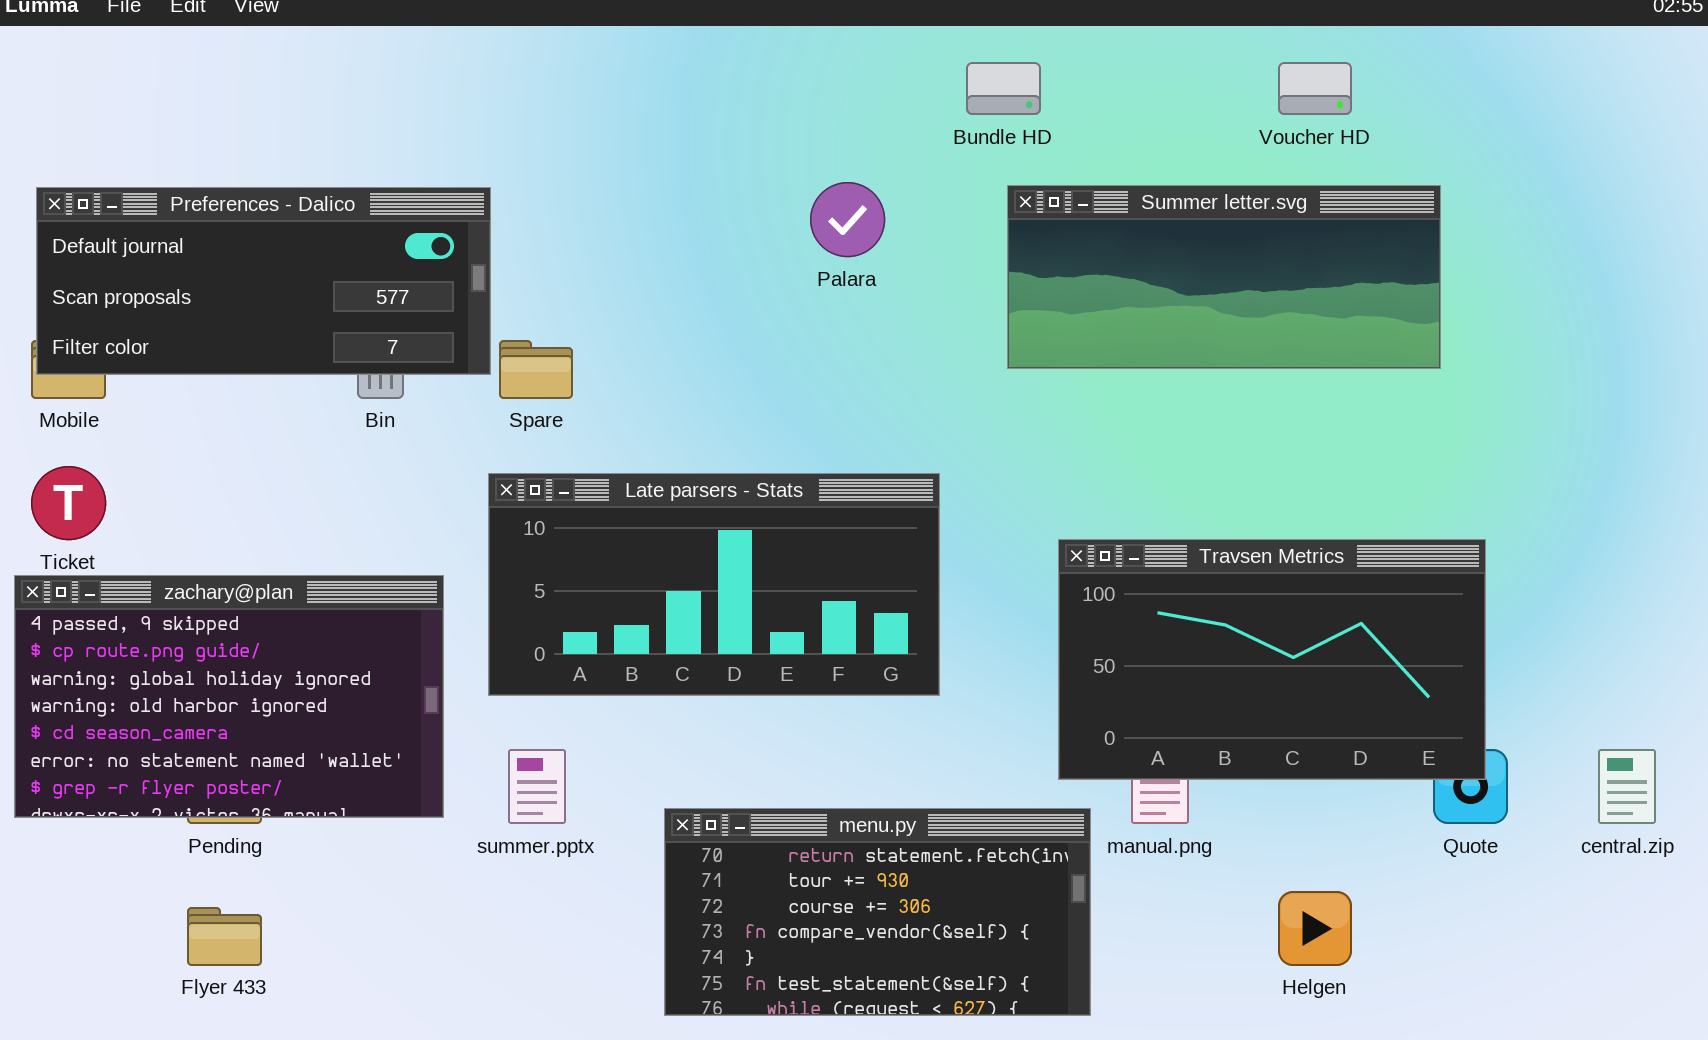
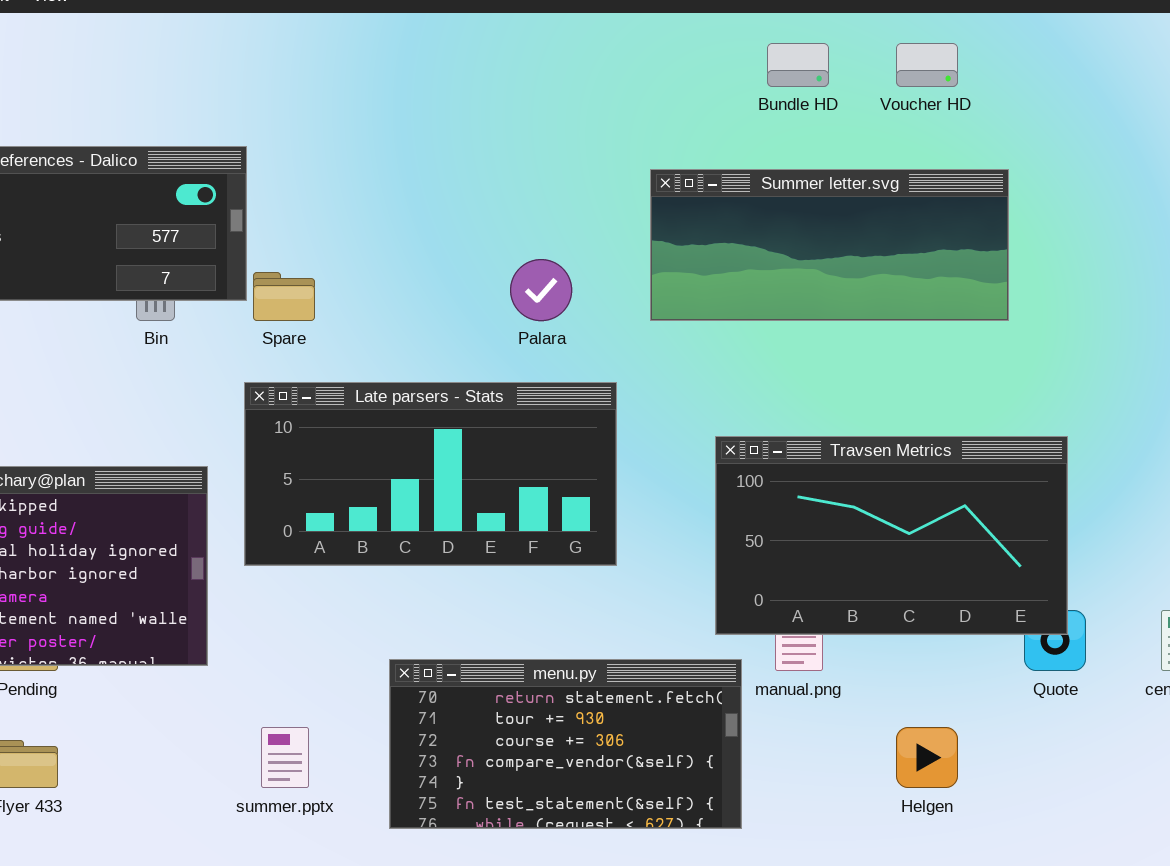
Bundle HD: [966,62,1041,115] -> [767,43,829,87], moved
Palara: [810,182,885,257] -> [510,259,572,321], moved
Summer letter.svg: [1007,185,1441,369] -> [650,169,1009,321], moved
summer.pptx: [508,749,566,824] -> [261,727,309,788], moved

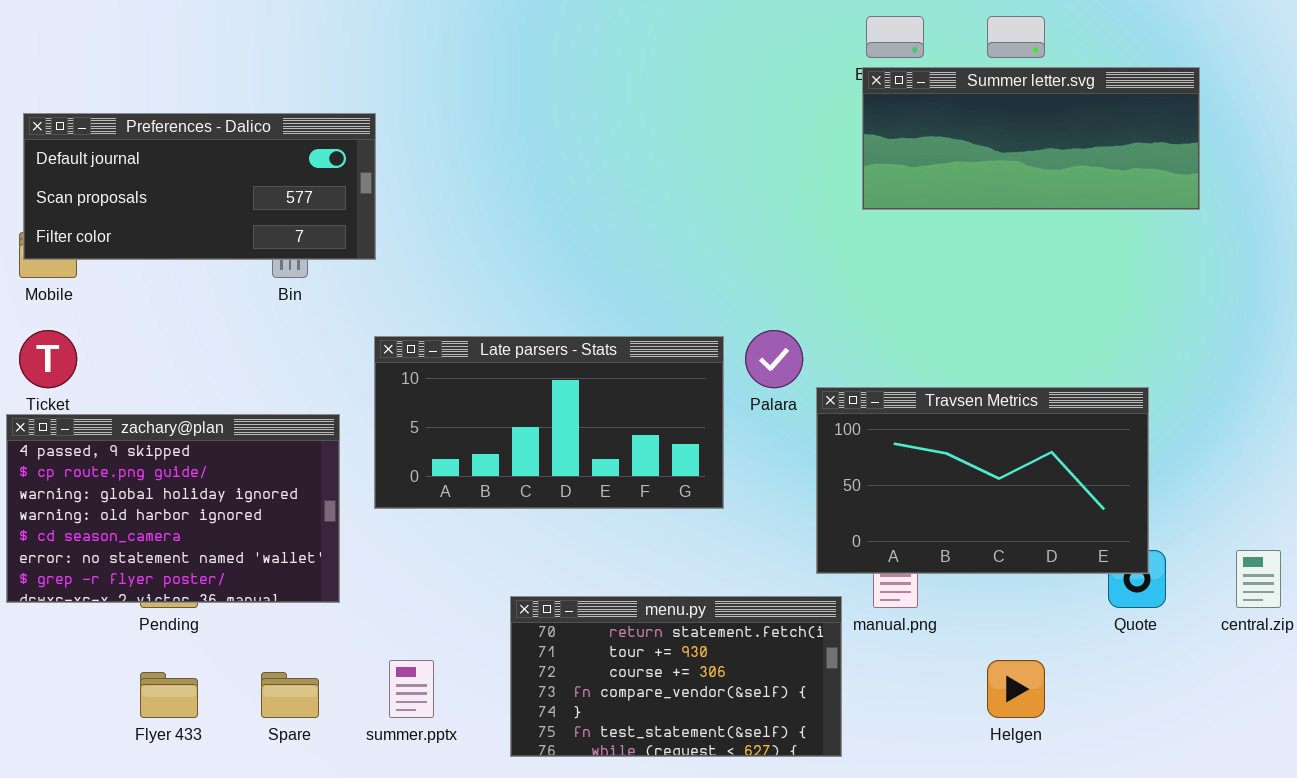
Summer letter.svg: [650,169,1009,321] -> [862,67,1200,210], moved
Palara: [510,259,572,321] -> [745,330,803,388], moved
Spare: [253,272,315,321] -> [261,672,319,718], moved

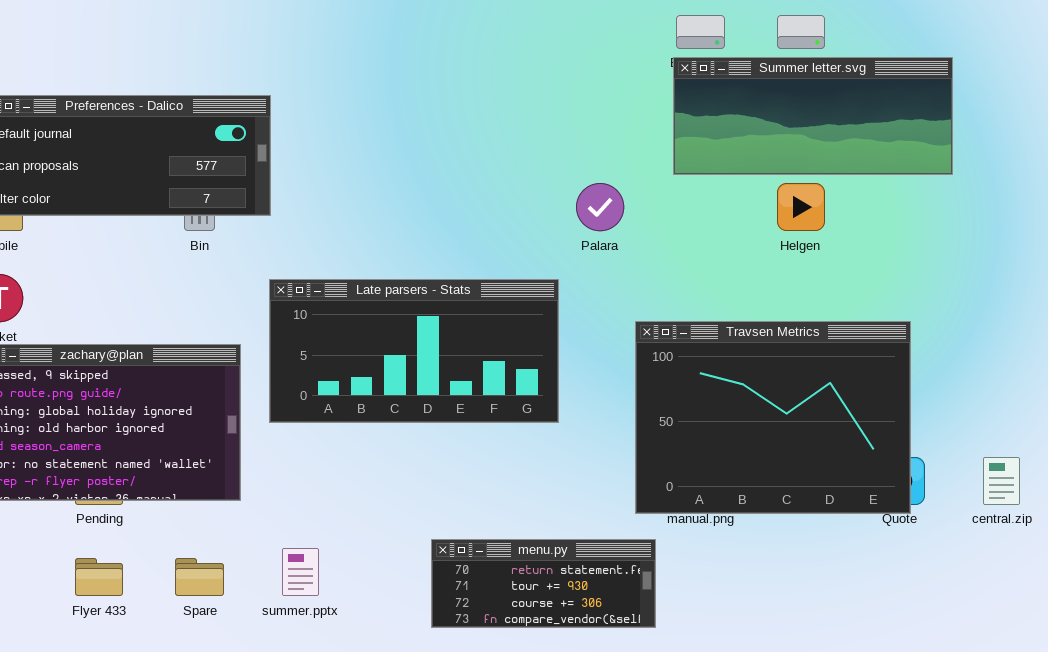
Palara: [745,330,803,388] -> [576,183,624,231], moved
Travsen Metrics: [816,387,1149,574] -> [635,321,911,514], resized
menu.py: [510,596,842,757] -> [431,539,656,628], resized
Helgen: [987,660,1045,718] -> [777,183,825,231], moved

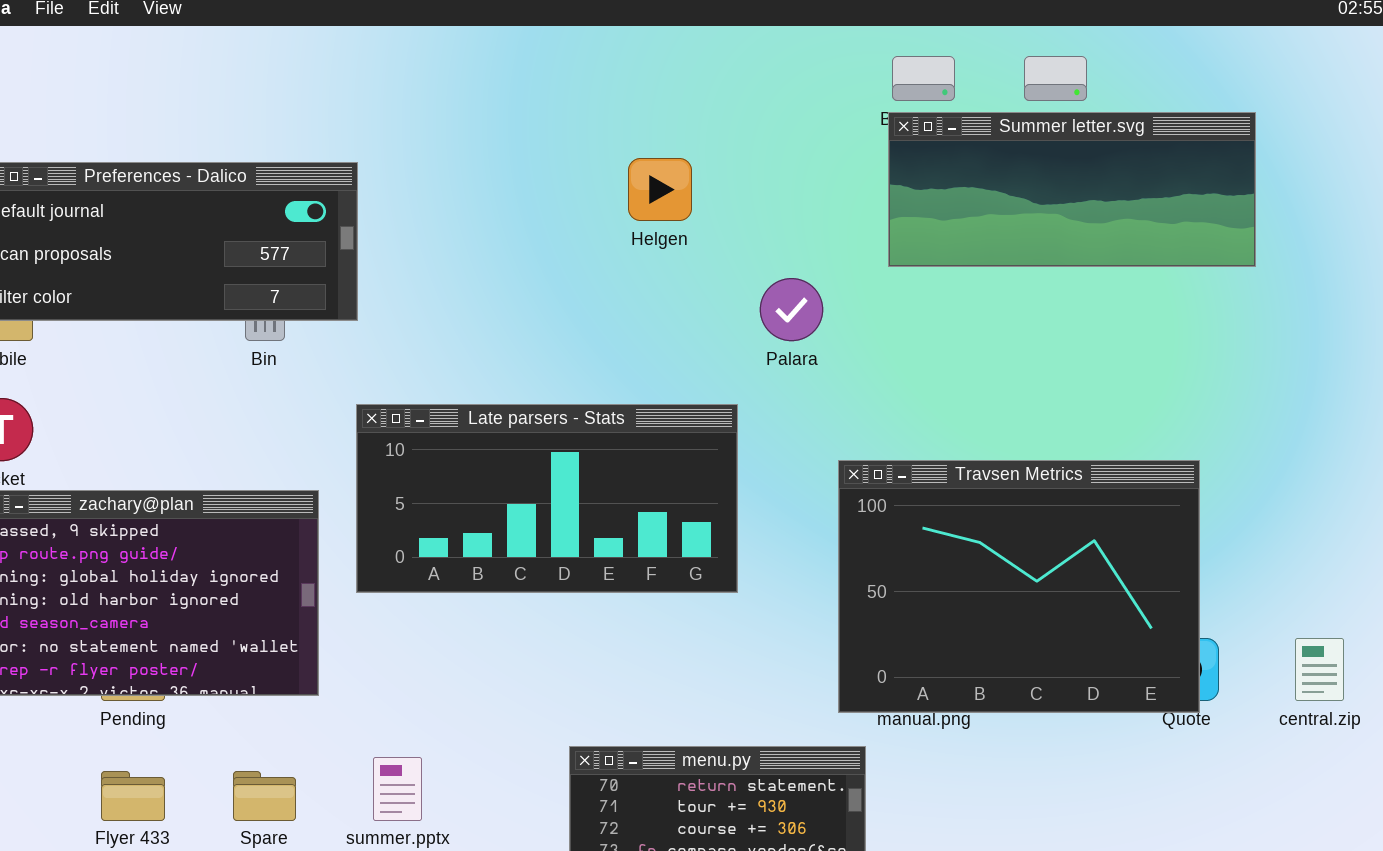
Helgen: [777,183,825,231] -> [628,158,692,221], moved

